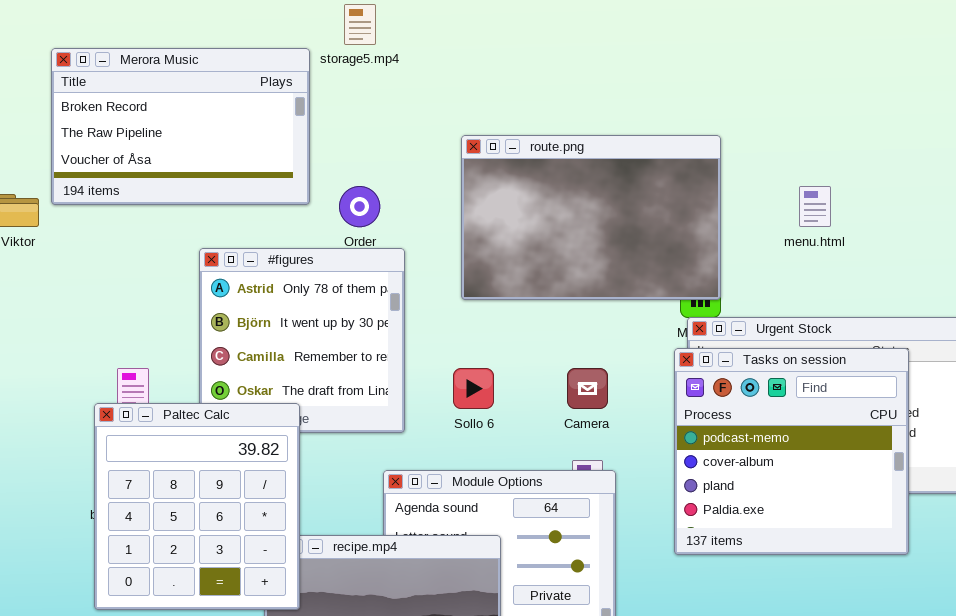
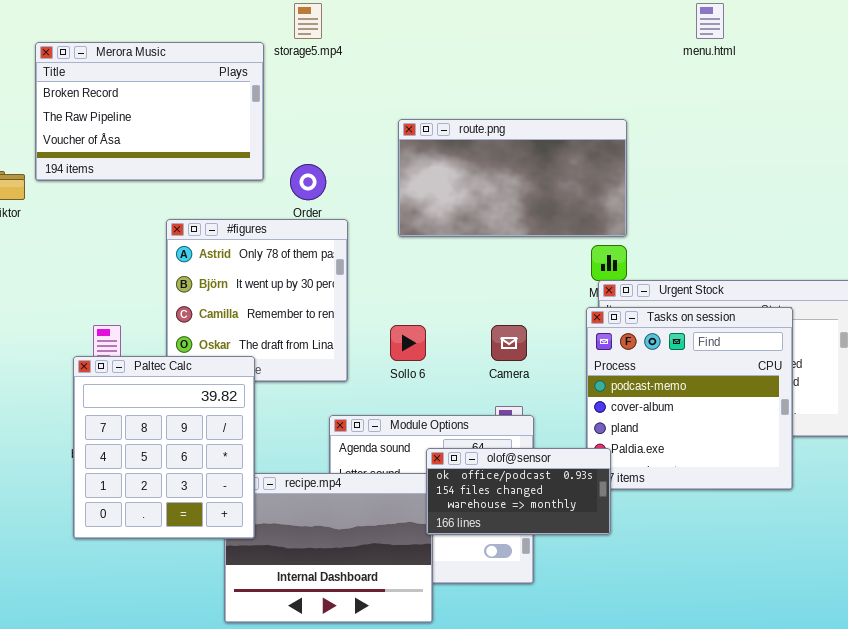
route.png: [461,135,721,300] -> [398,119,627,237], resized
menu.html: [799,186,831,227] -> [696,3,724,39], moved
olof@sensor: none -> [426,448,611,535], opened

